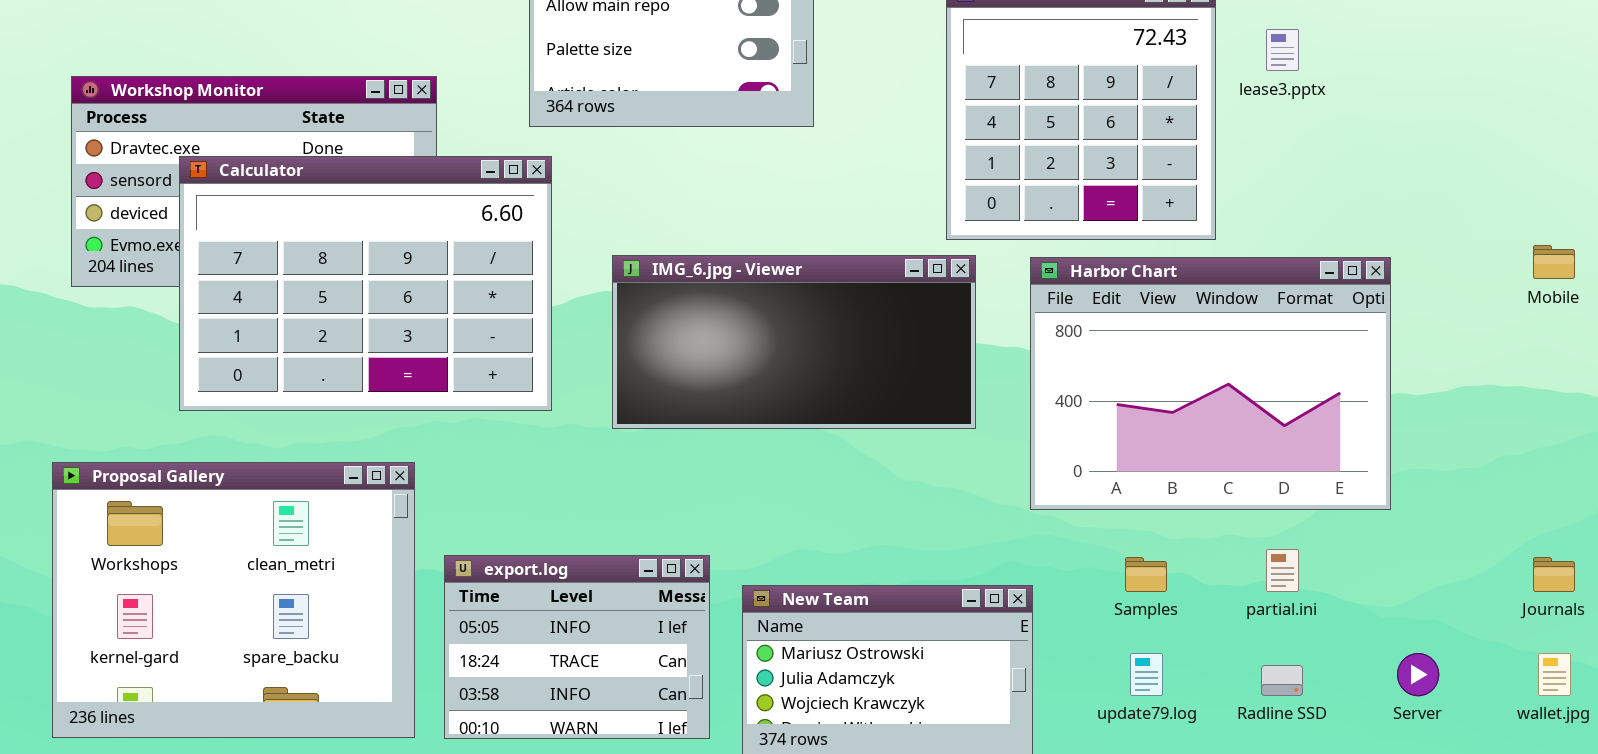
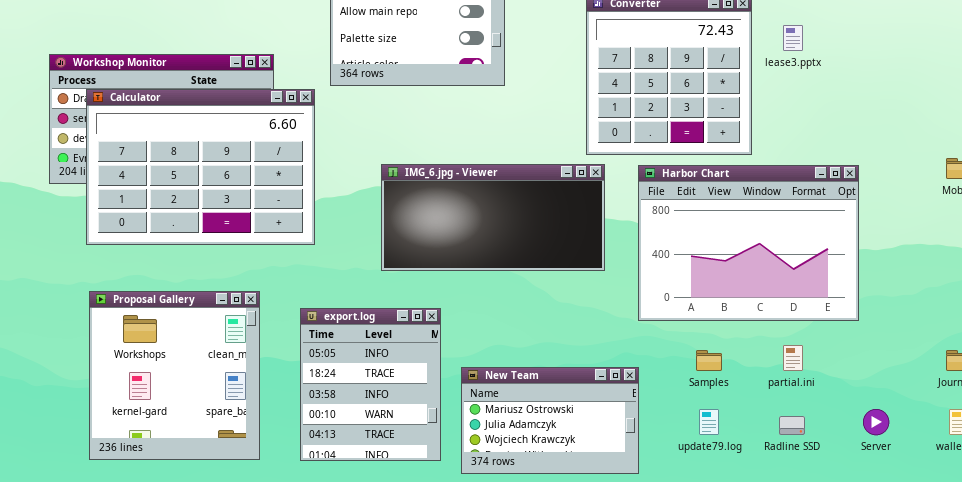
Calculator: [179,156,552,411] -> [86,89,315,245], moved
Proposal Gallery: [52,462,415,738] -> [89,291,260,460], resized
export.log: [444,555,710,739] -> [300,308,441,461], resized

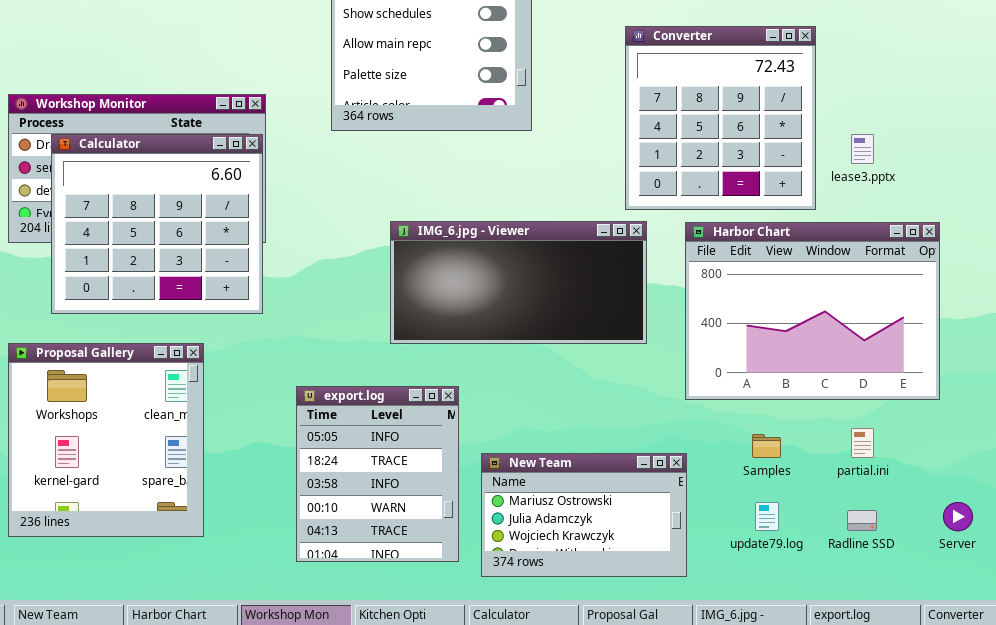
lease3.pptx: [783,25,803,51] -> [851,134,874,164], moved
Calculator: [86,89,315,245] -> [51,134,263,314], resized
Proposal Gallery: [89,291,260,460] -> [8,343,204,537], moved

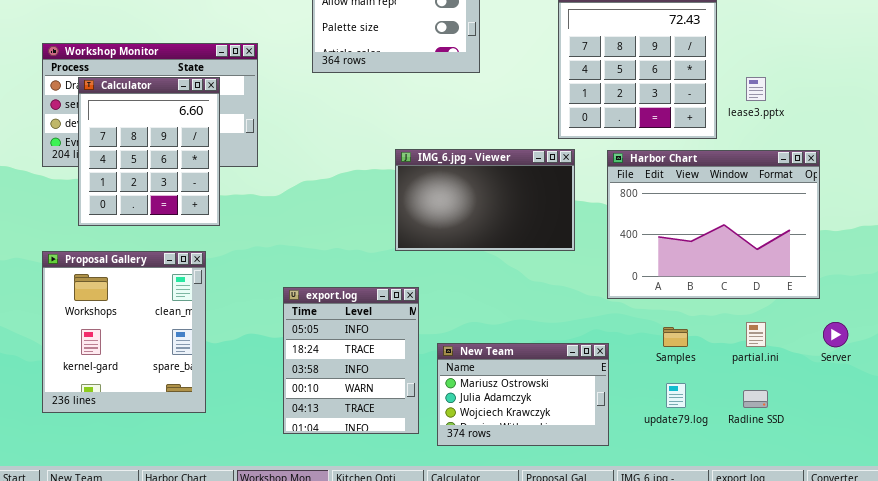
Calculator: [51,134,263,314] -> [78,77,220,226], resized
IMG_6.jpg - Viewer: [390,221,647,344] -> [395,149,575,251], resized
Server: [943,502,973,531] -> [823,322,848,347], moved

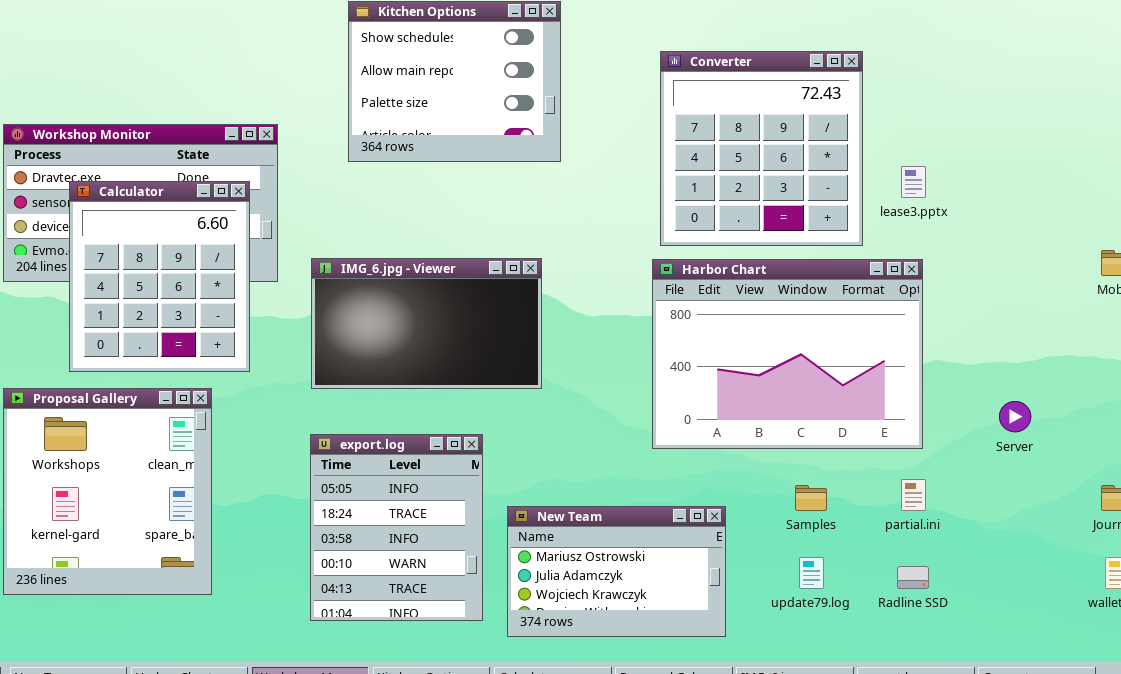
Calculator: [78,77,220,226] -> [69,181,250,372], moved
IMG_6.jpg - Viewer: [395,149,575,251] -> [311,258,542,389], moved
Harbor Chart: [607,150,820,299] -> [652,259,923,449], moved
Server: [823,322,848,347] -> [999,401,1031,432], moved

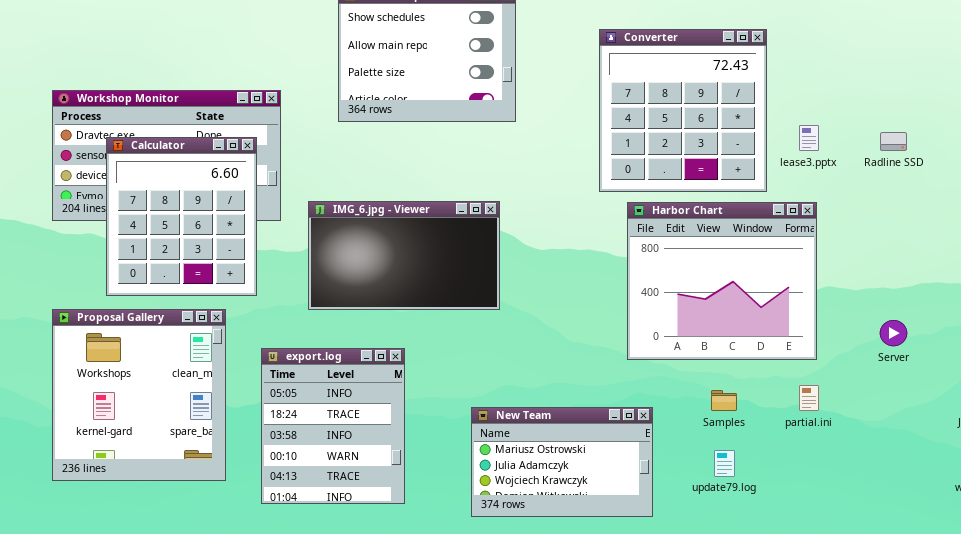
Harbor Chart: [652,259,923,449] -> [627,202,817,360], resized
export.log: [310,434,483,621] -> [261,348,405,504], moved
Radline SSD: [897,566,929,589] -> [880,132,907,151], moved

